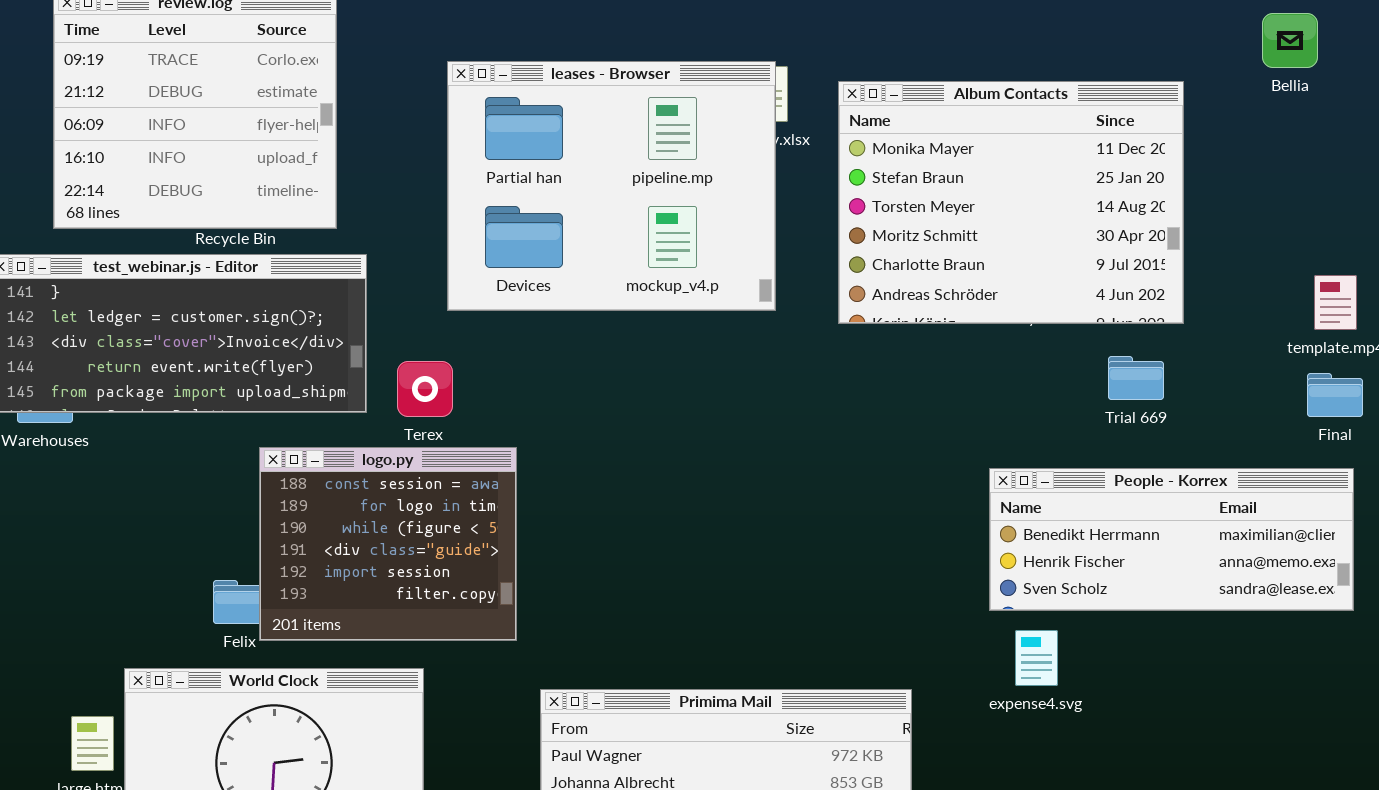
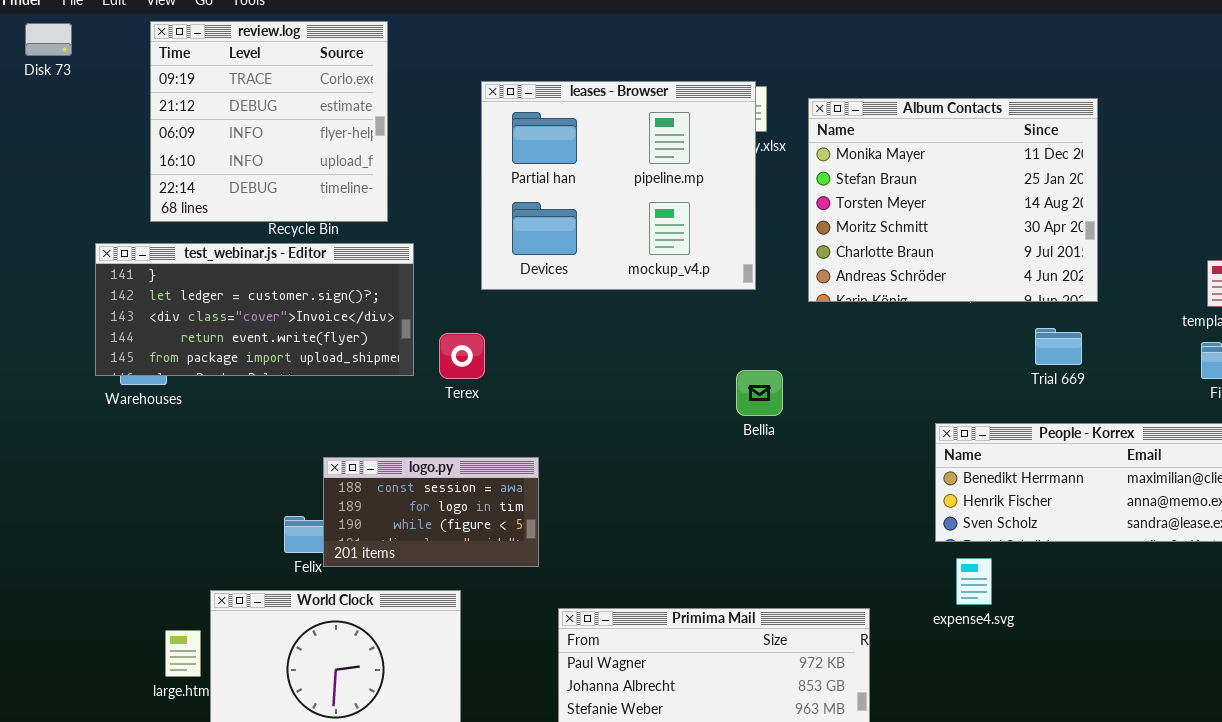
Bellia: [1262,13,1318,68] -> [736,370,783,416], moved
logo.py: [259,447,517,641] -> [323,457,539,567], resized

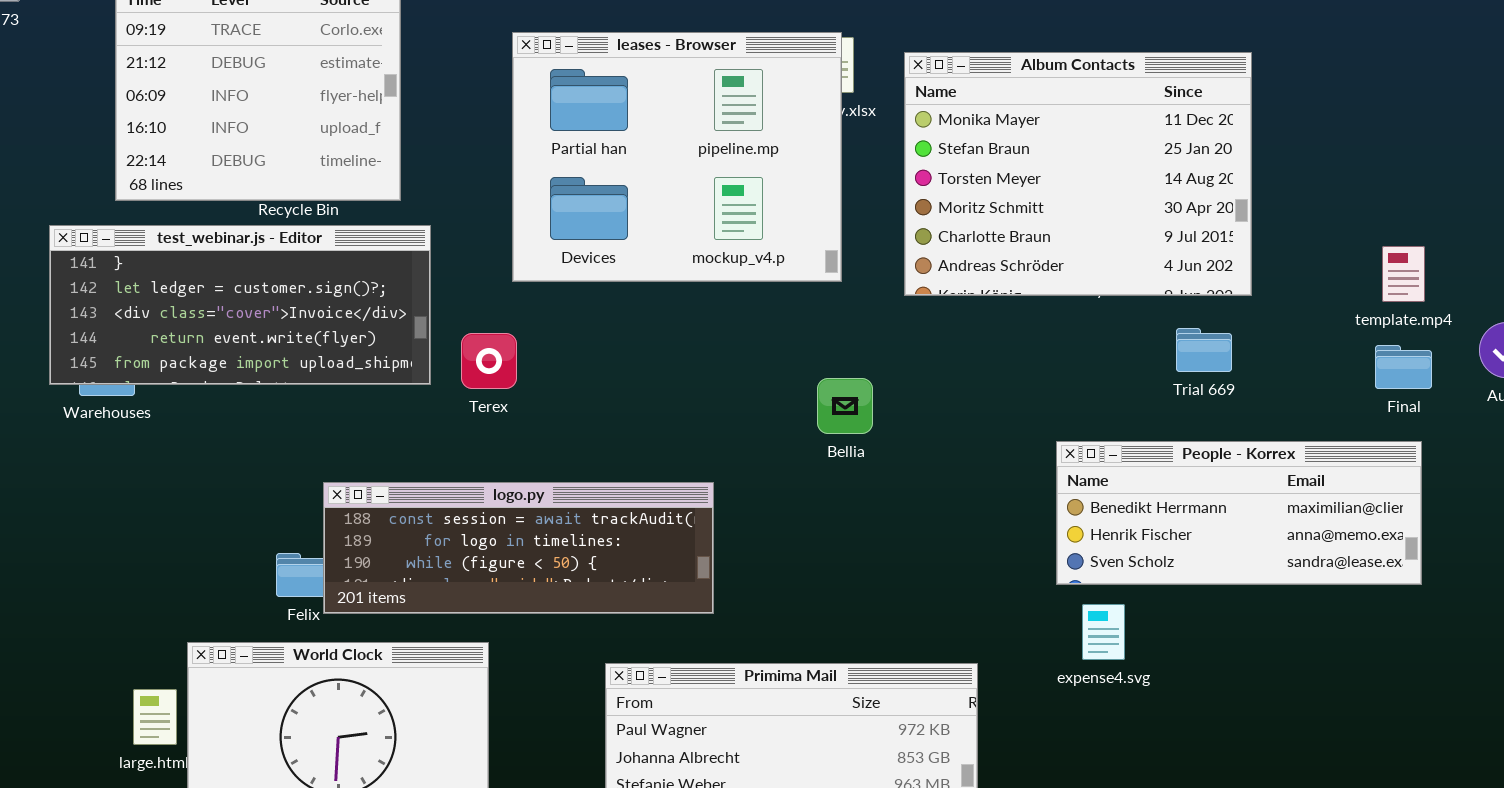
logo.py: [323,457,539,567] -> [323,482,714,614], resized

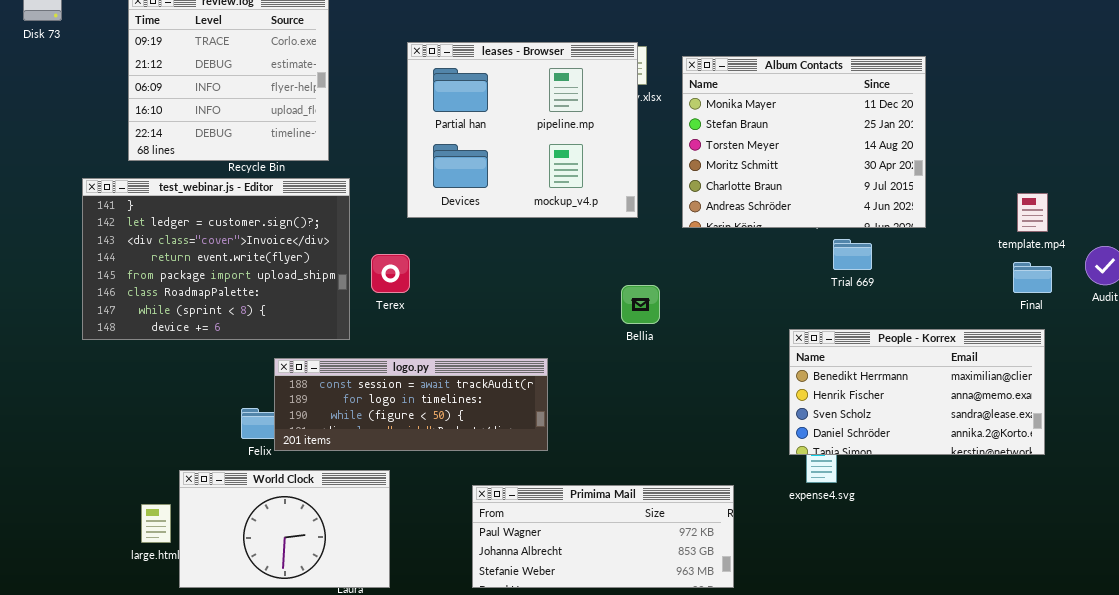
test_webinar.js - Editor: [49,225,431,385] -> [82,178,350,340], resized
Trial 669: [1176,328,1232,372] -> [833,239,872,270], moved
People - Korrex: [1056,441,1422,585] -> [789,329,1045,455], resized

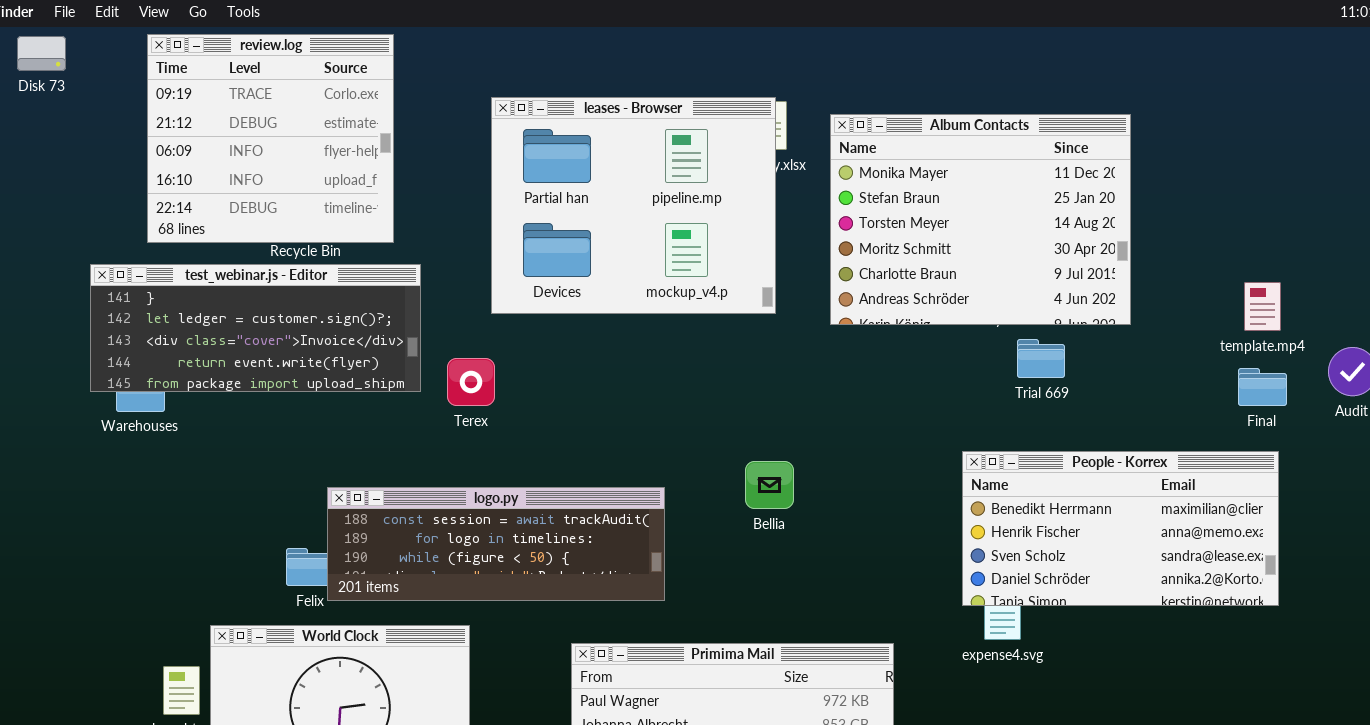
test_webinar.js - Editor: [82,178,350,340] -> [90,264,421,392], resized
Bellia: [621,285,660,324] -> [745,461,794,509], moved

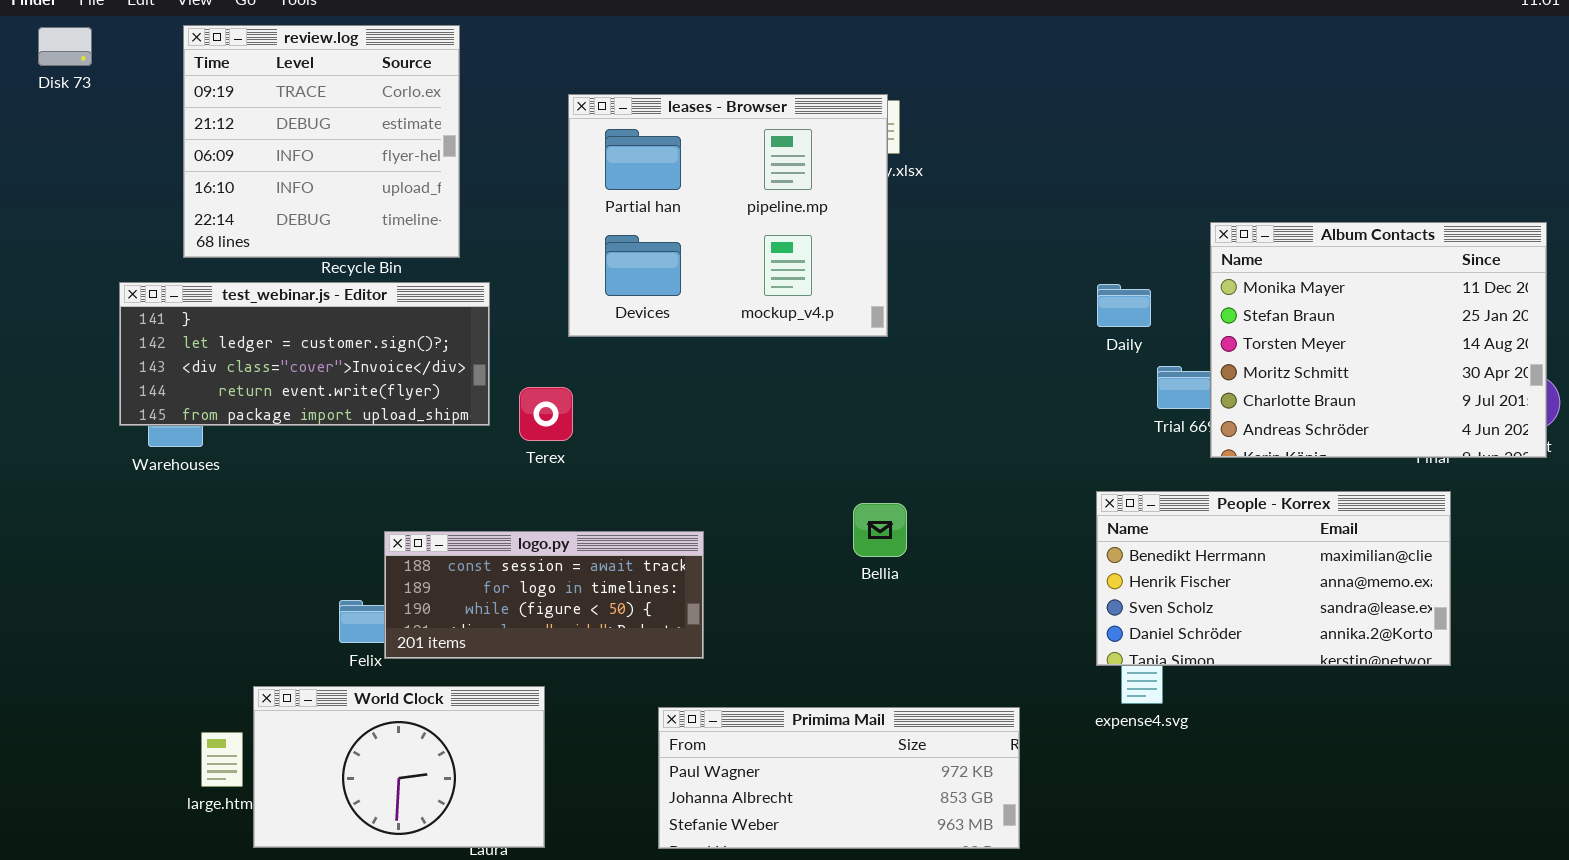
Album Contacts: [830,114,1131,325] -> [1210,222,1547,458], moved
logo.py: [327,487,665,601] -> [384,531,704,659], resized

